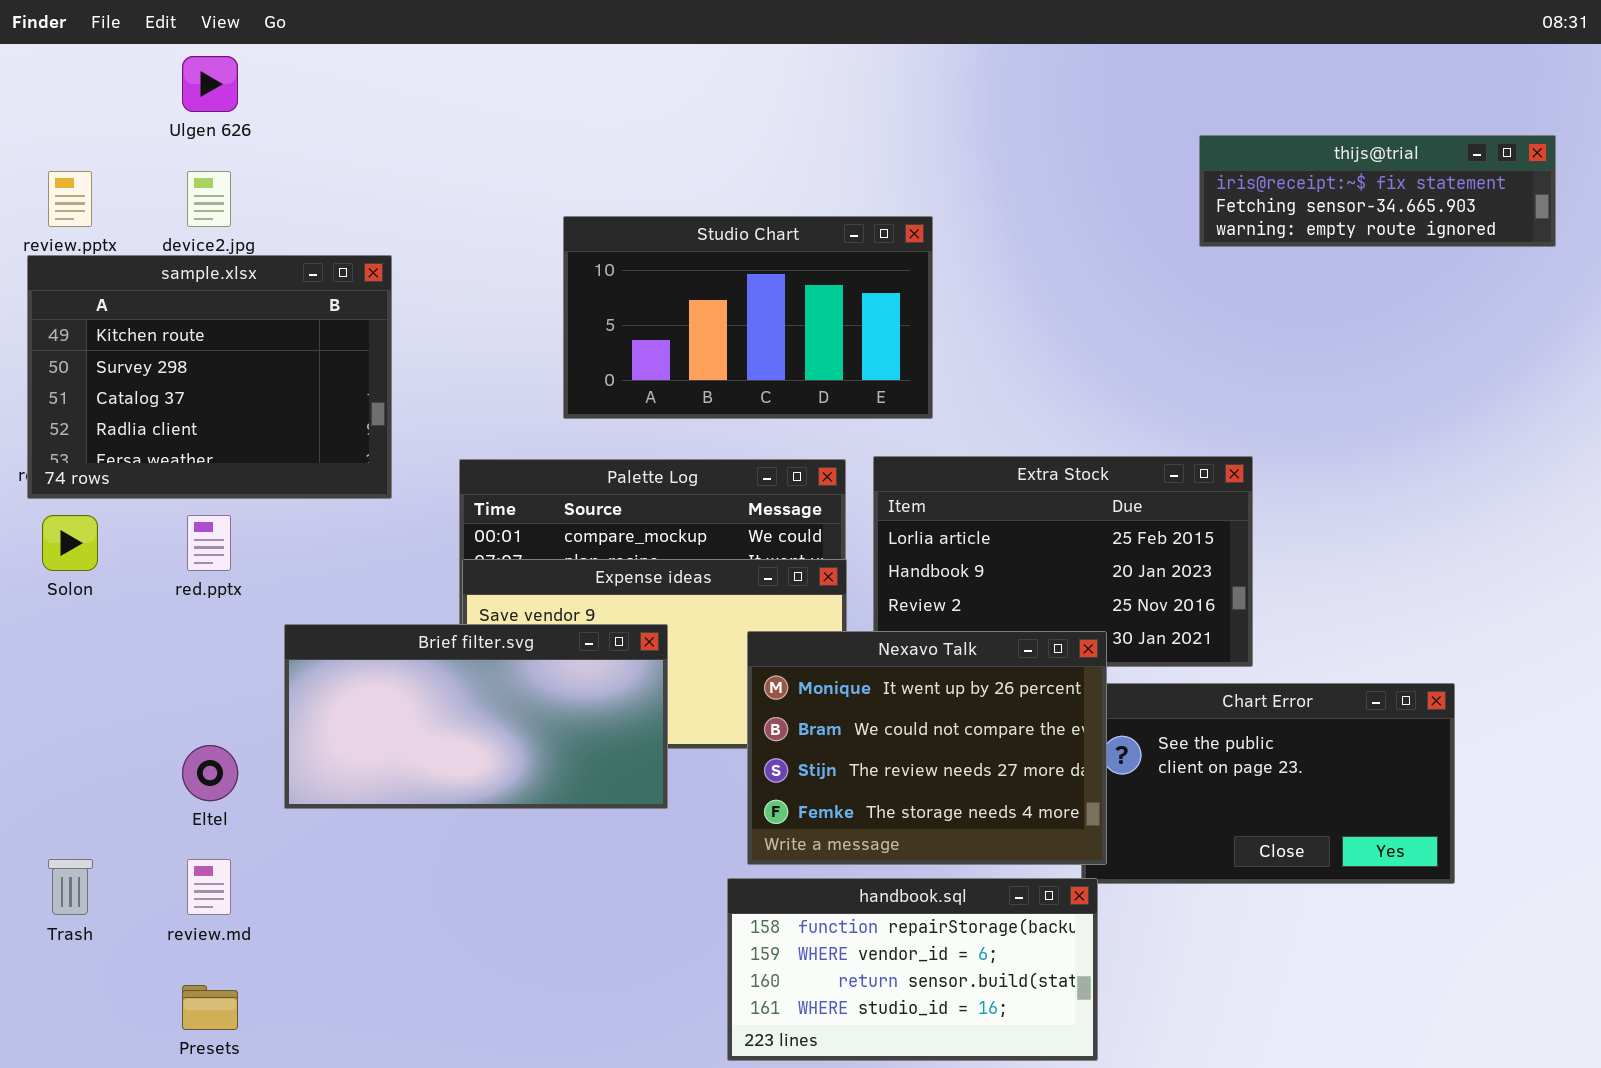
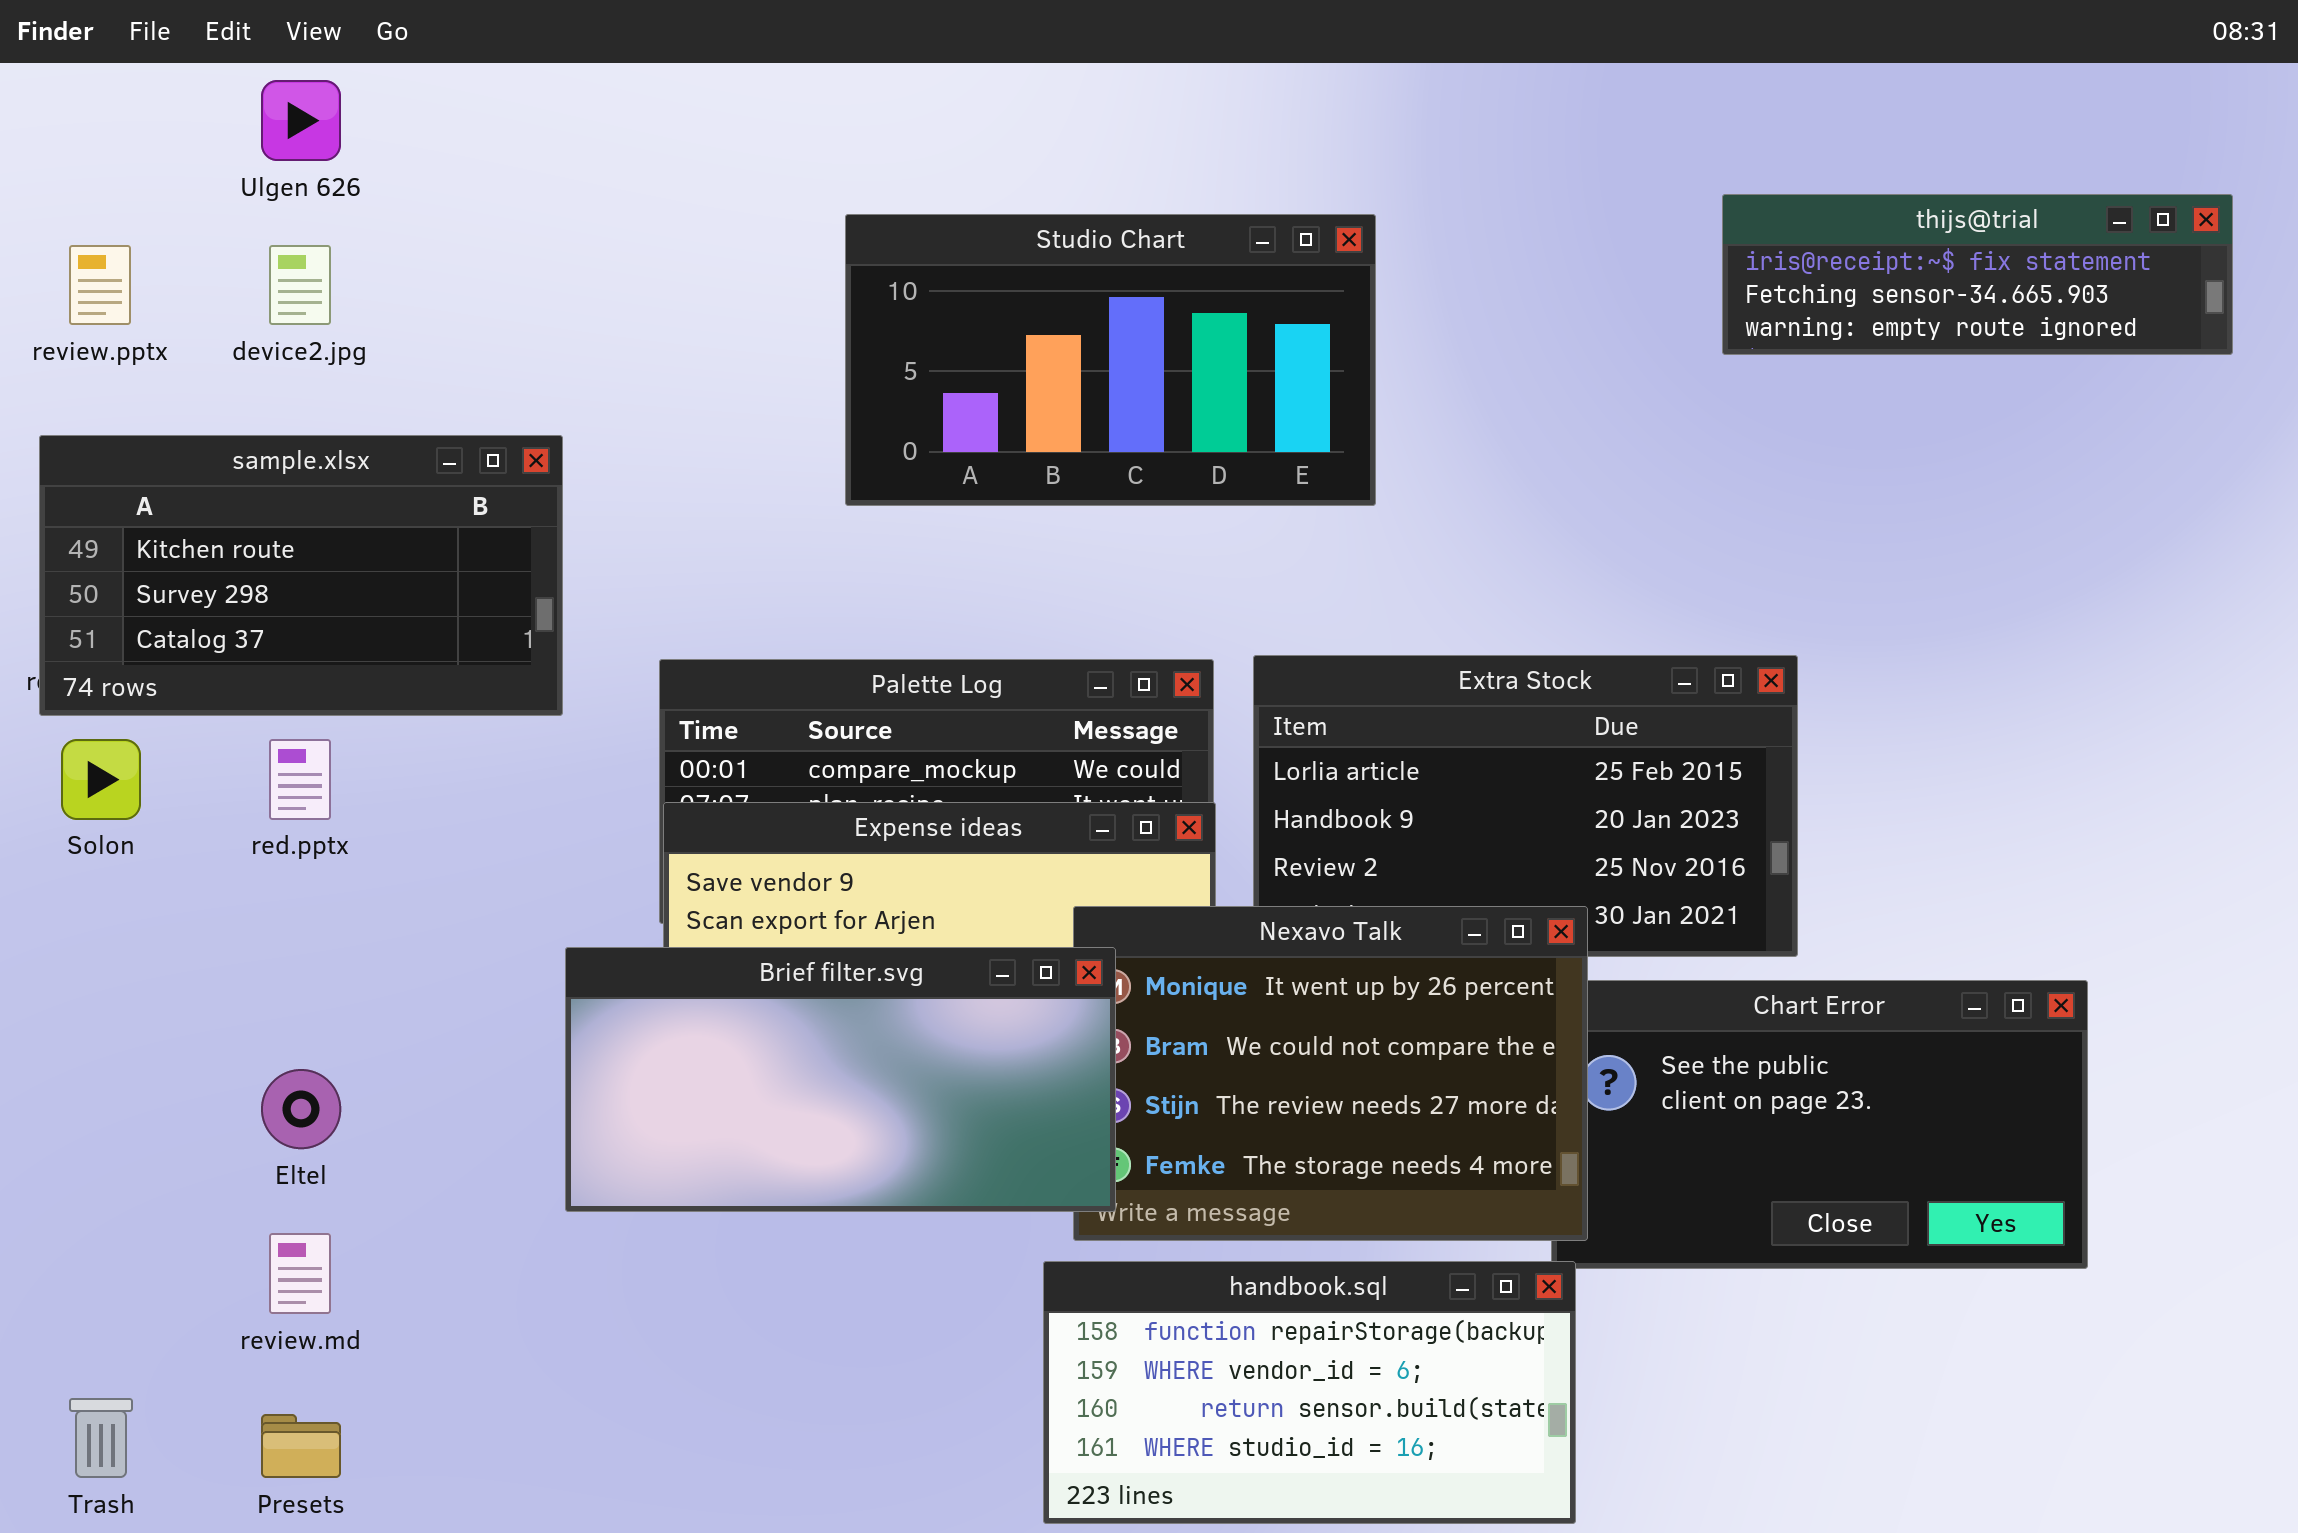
Studio Chart: [563,216,933,419] -> [845,214,1376,506], moved
sample.xlsx: [27,255,392,499] -> [39,435,563,716], resized
Brief filter.svg: [284,624,668,809] -> [565,947,1116,1212], moved
Trash: [48,859,93,915] -> [69,1398,133,1478], moved

